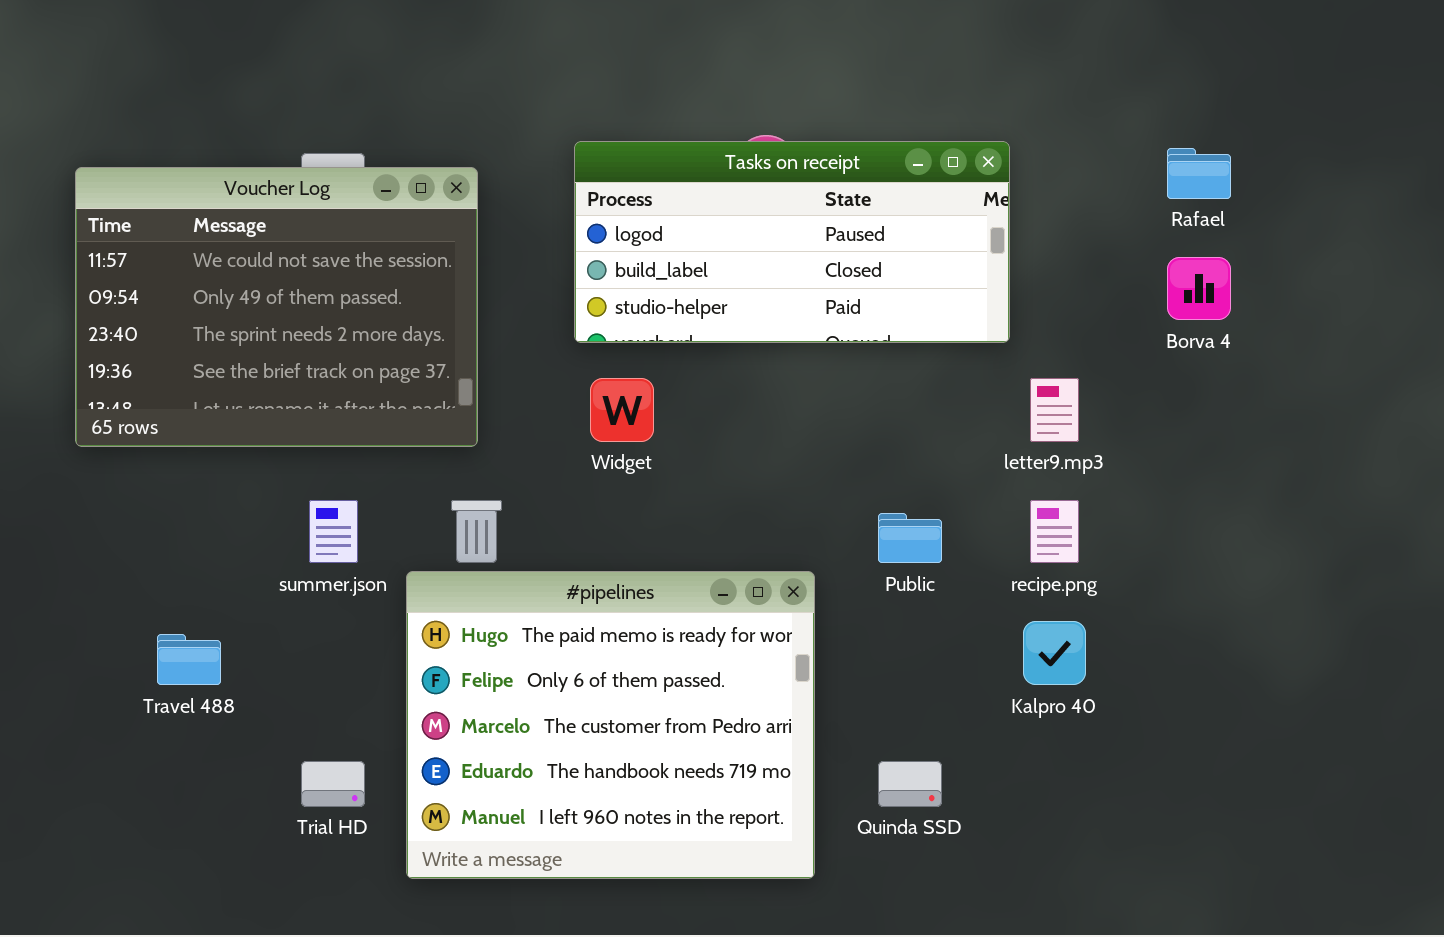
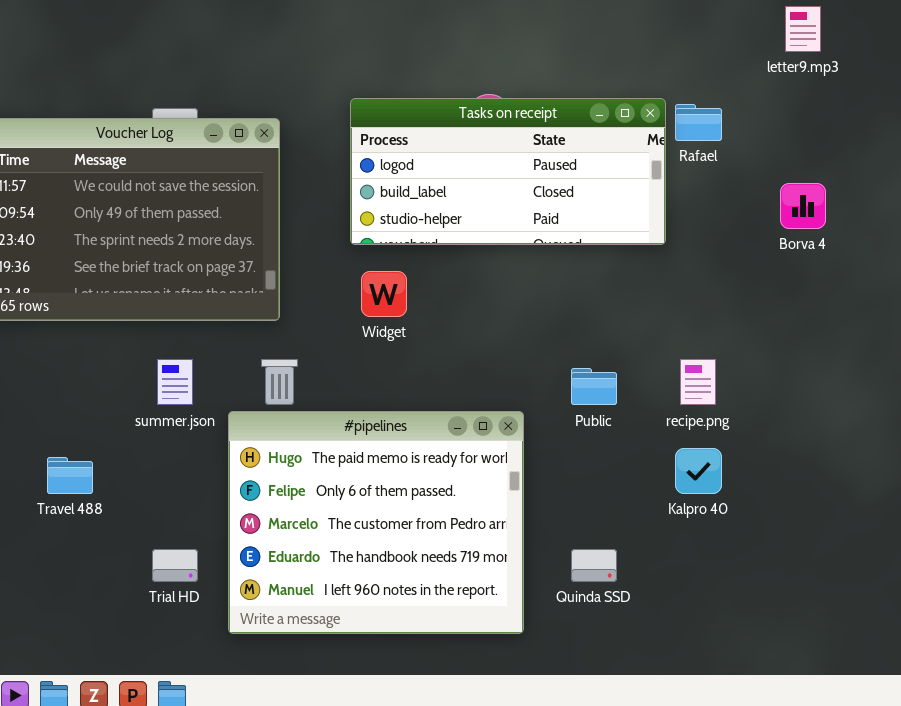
Rafael: [1167,148,1231,199] -> [675,104,722,141], moved
letter9.mp3: [1030,378,1079,442] -> [785,6,821,52], moved

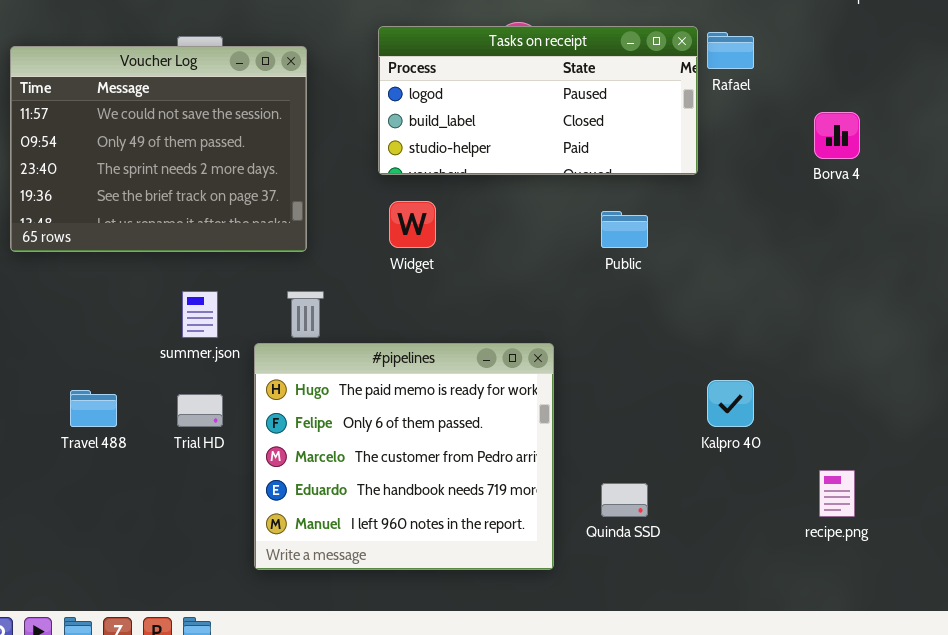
recipe.png: [680,359,716,405] -> [819,470,855,517], moved
Public: [571,368,617,405] -> [601,211,648,248], moved
Trial HD: [152,549,198,582] -> [177,394,223,427], moved

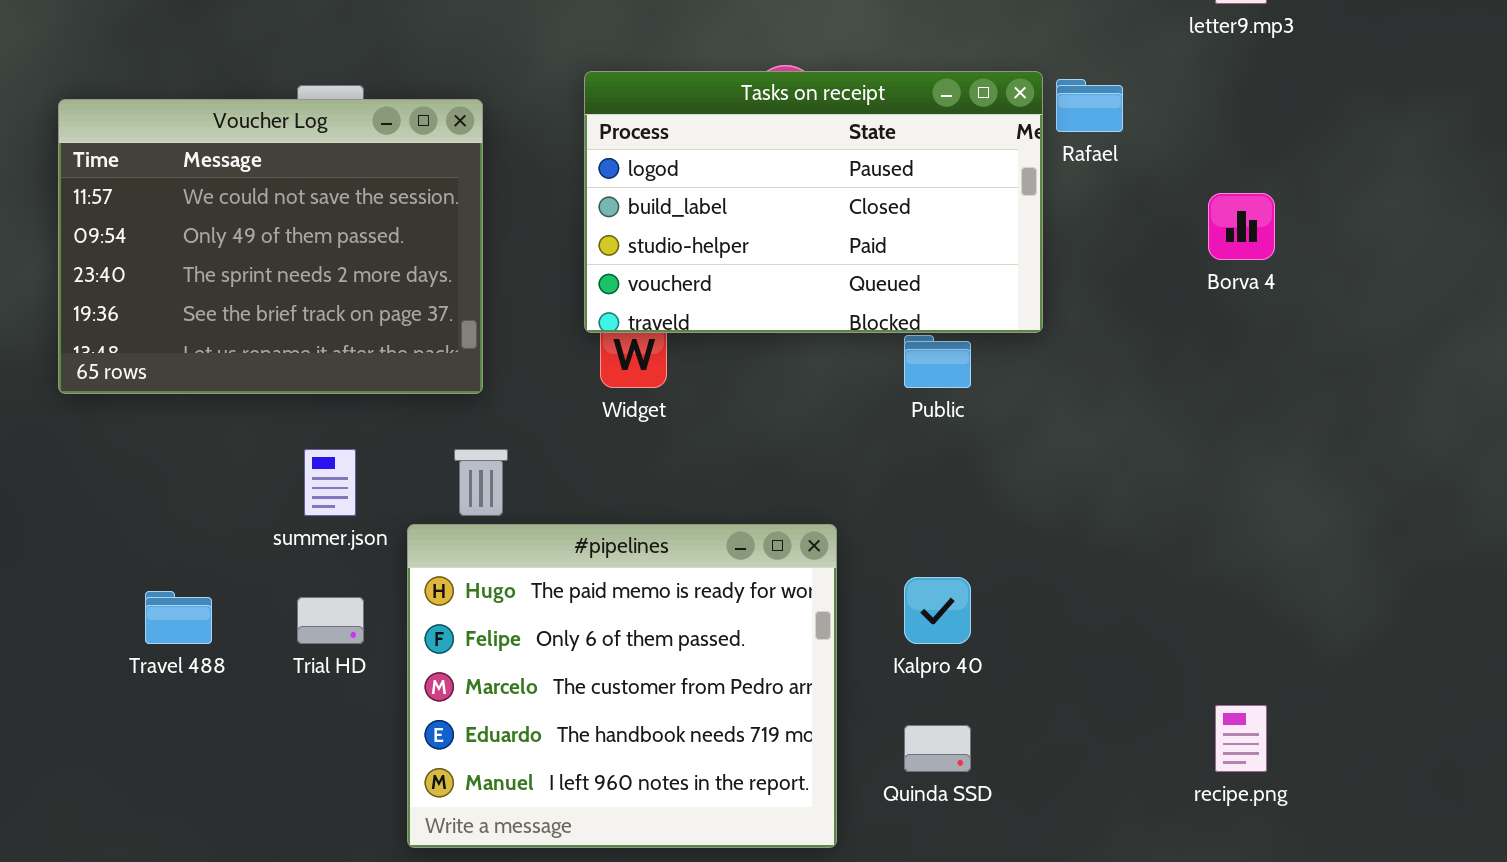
Tasks on receipt: [378,26,698,175] -> [584,71,1043,333], resized
Kalpro 40: [707,380,754,427] -> [904,577,971,644], moved

